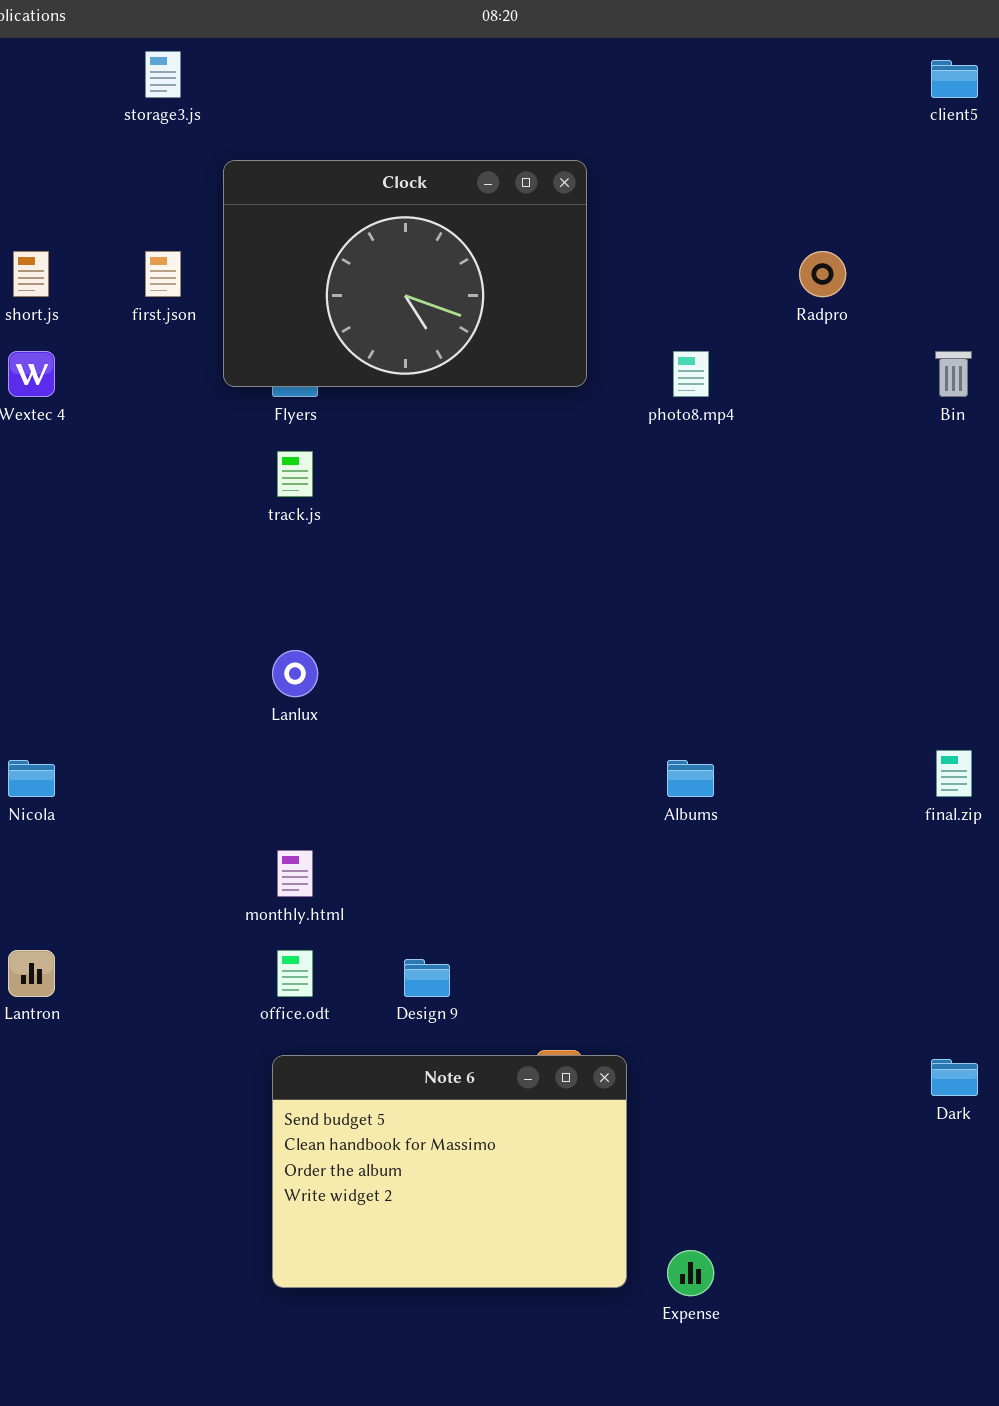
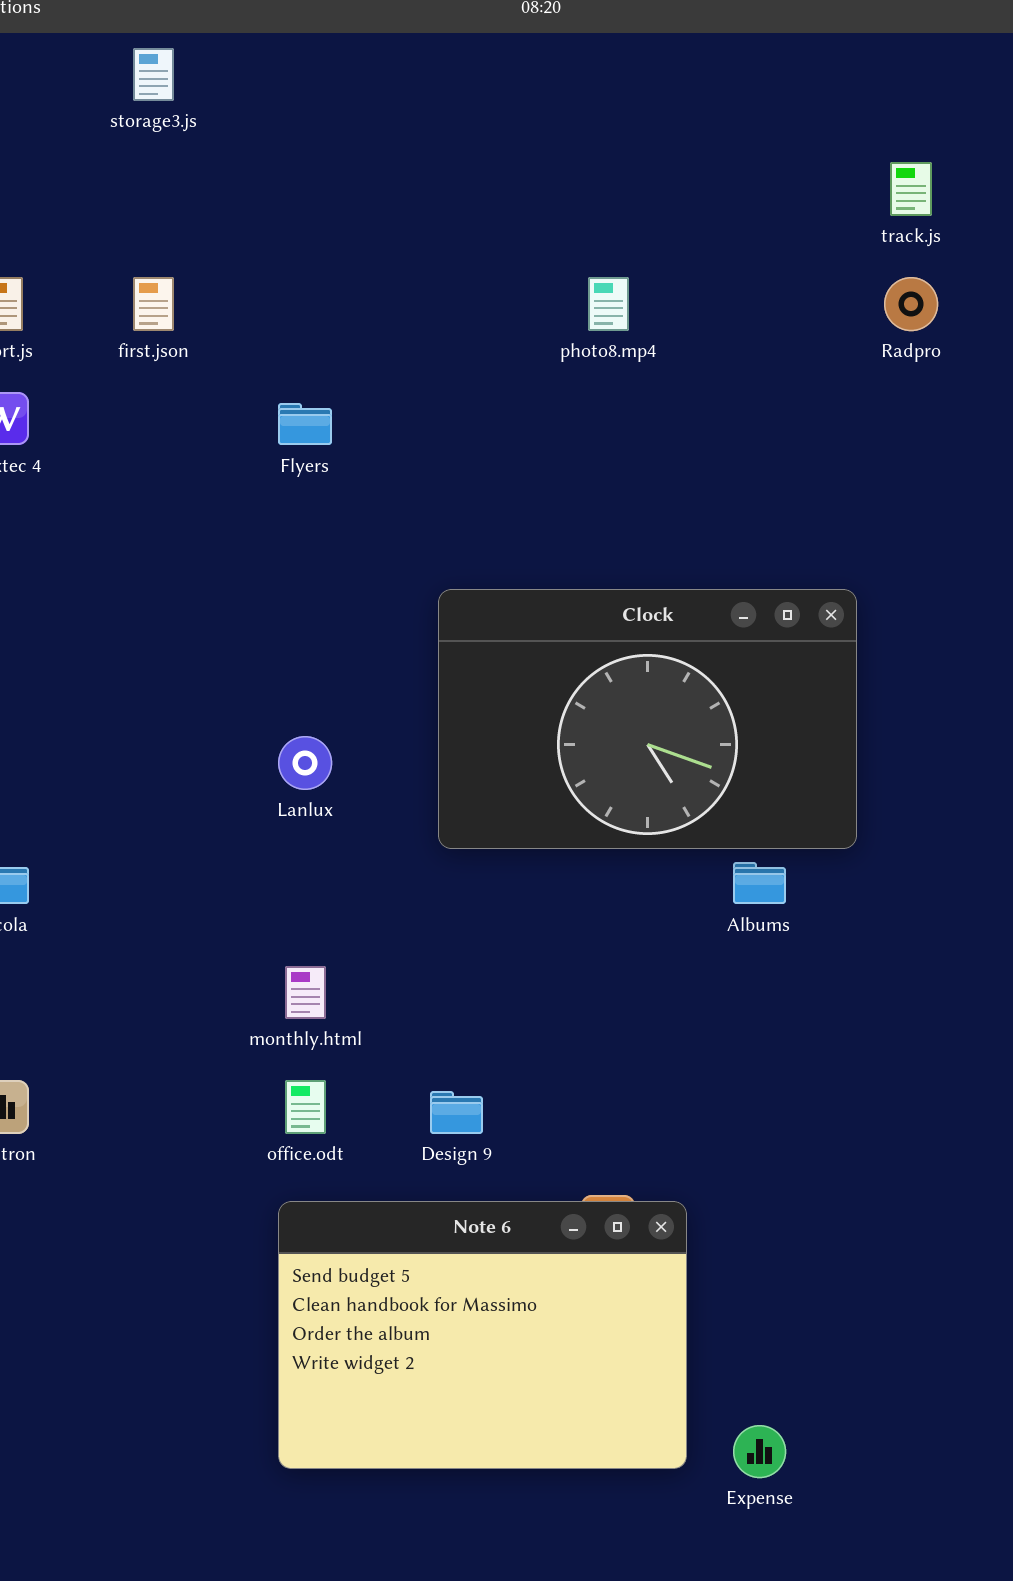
Clock: [223,160,587,387] -> [438,589,857,849], moved
photo8.mp4: [673,351,709,397] -> [588,277,629,331], moved
track.js: [277,451,313,497] -> [890,162,932,216], moved

